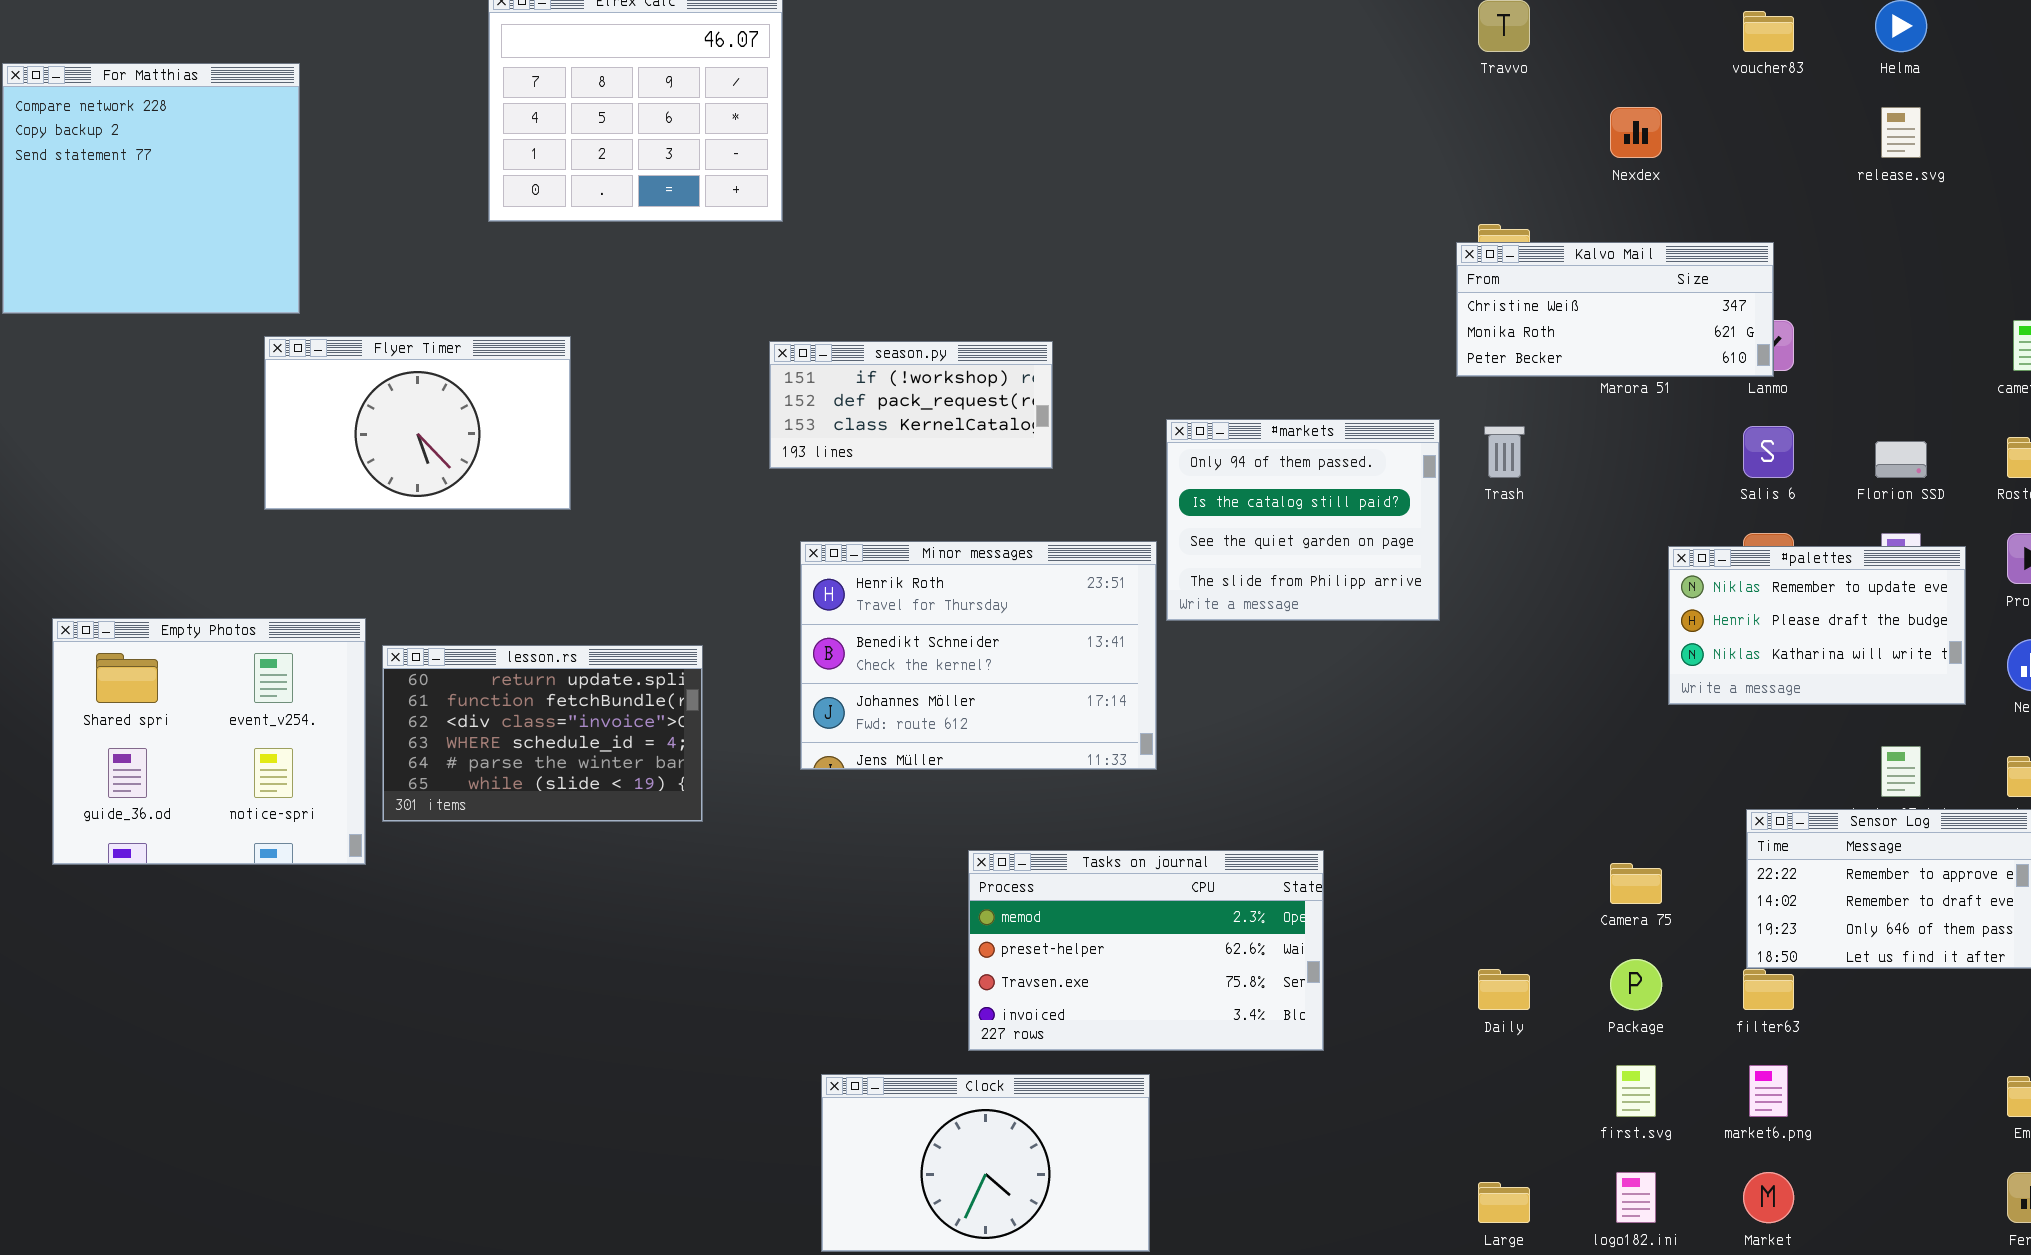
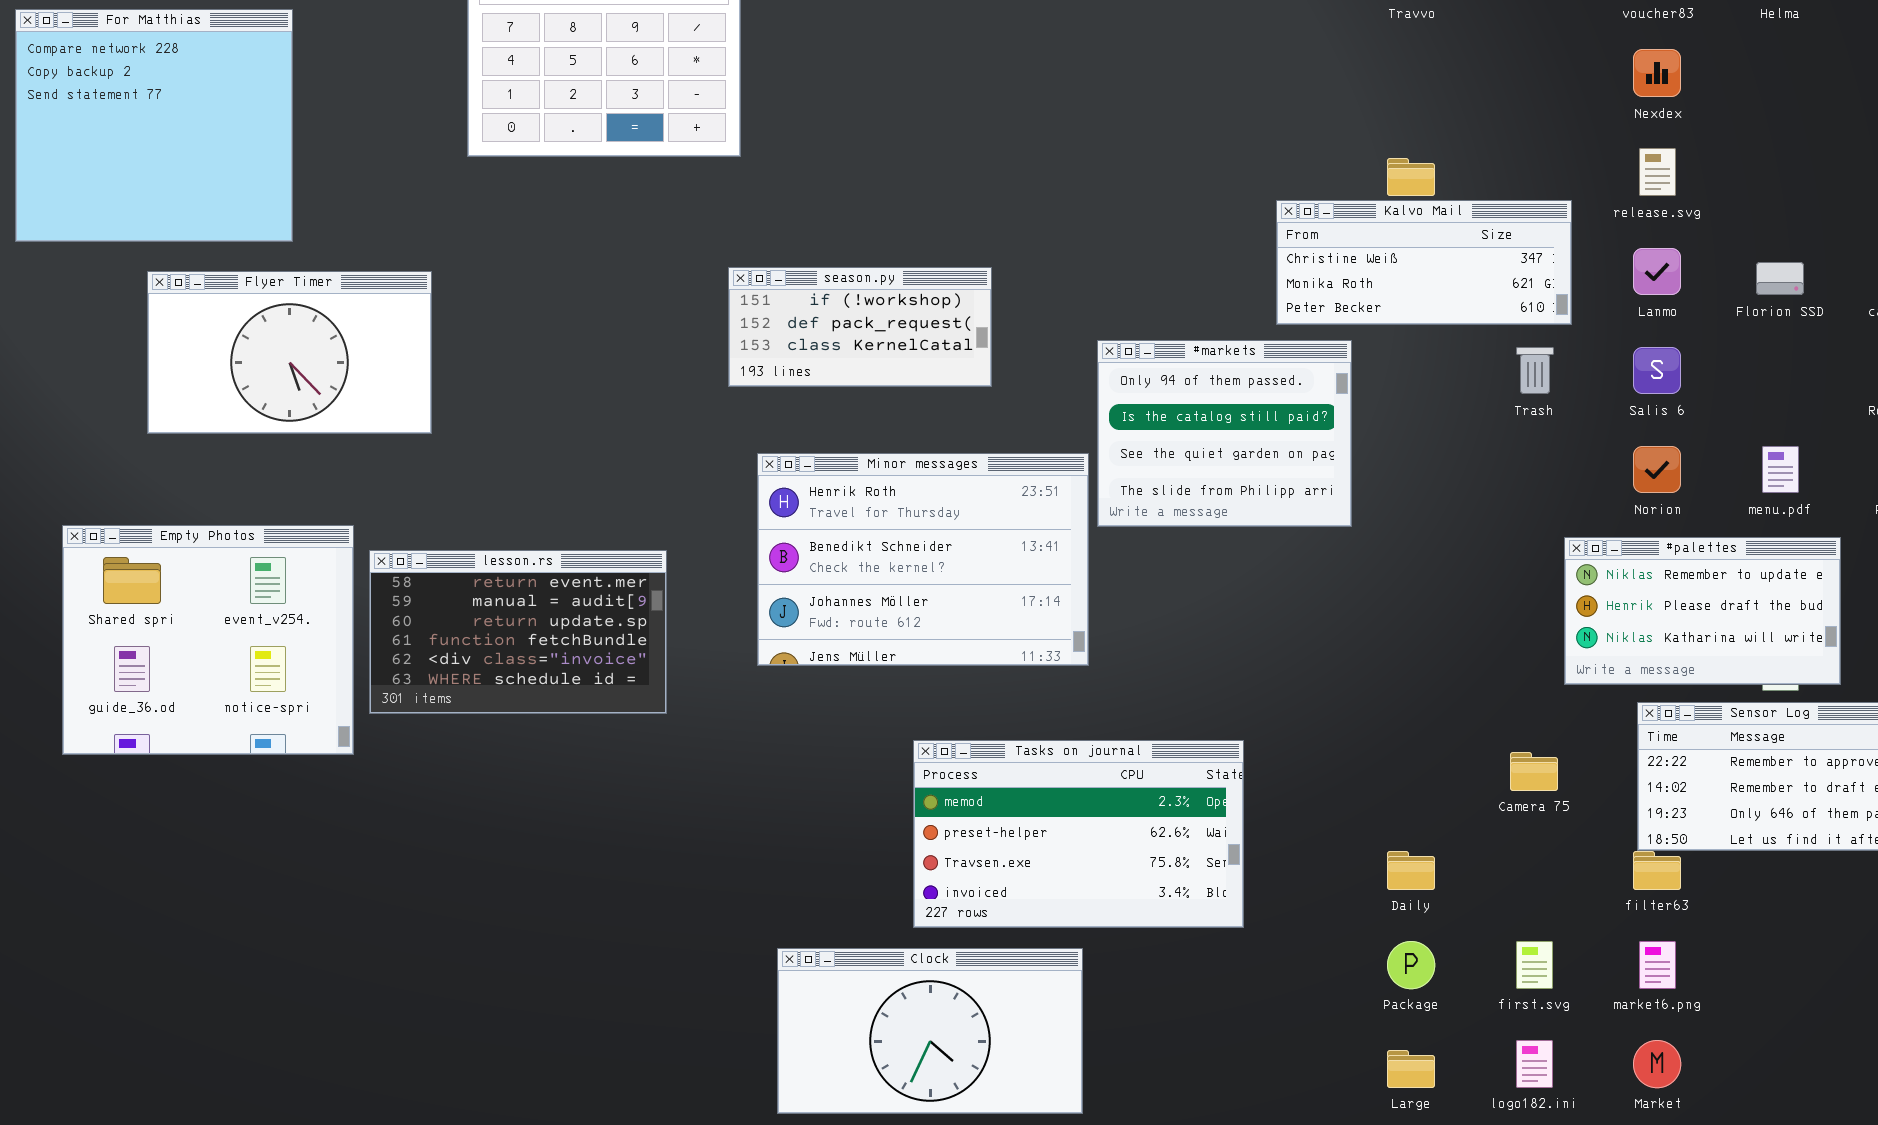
Nexdex: [1610,107,1662,158] -> [1633,49,1681,97], moved
release.svg: [1881,107,1921,158] -> [1639,148,1676,196], moved
Kalvo Mail: [1456,242,1774,377] -> [1276,200,1572,325], moved
Flyer Timer: [264,336,571,510] -> [147,271,432,434], moved
Trash: [1484,426,1525,478] -> [1516,347,1554,394], moved
Florion SSD: [1875,441,1927,478] -> [1756,262,1804,295], moved
#palettes: [1668,546,1966,705] -> [1564,537,1841,685], moved
lesson.rs: [382,645,703,822] -> [369,550,667,714], scrolled up 2 rows
Package: [1610,959,1662,1010] -> [1387,941,1435,989], moved

